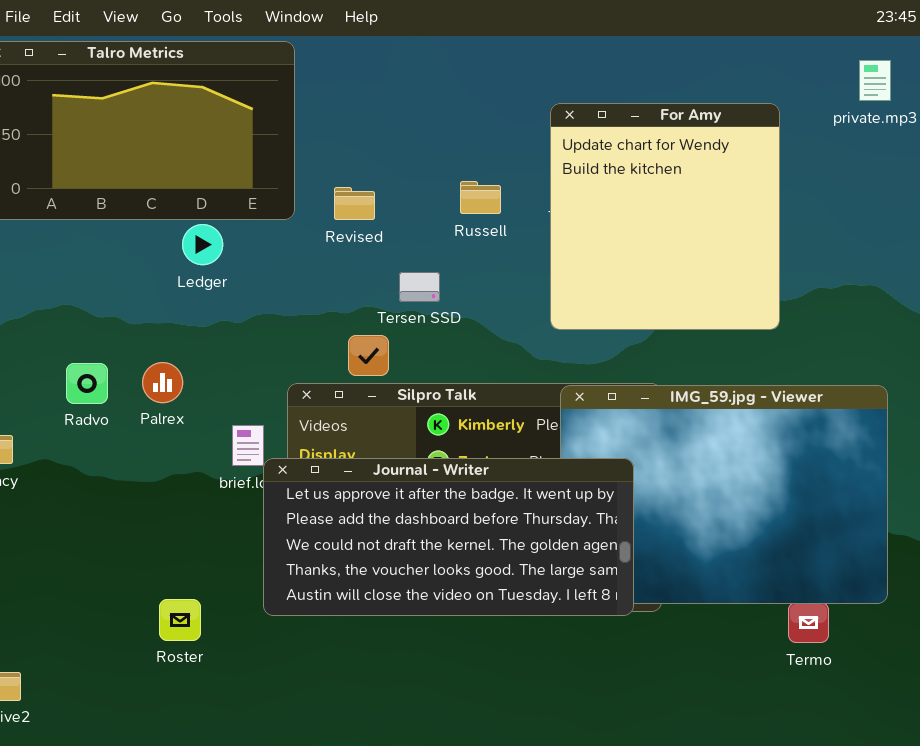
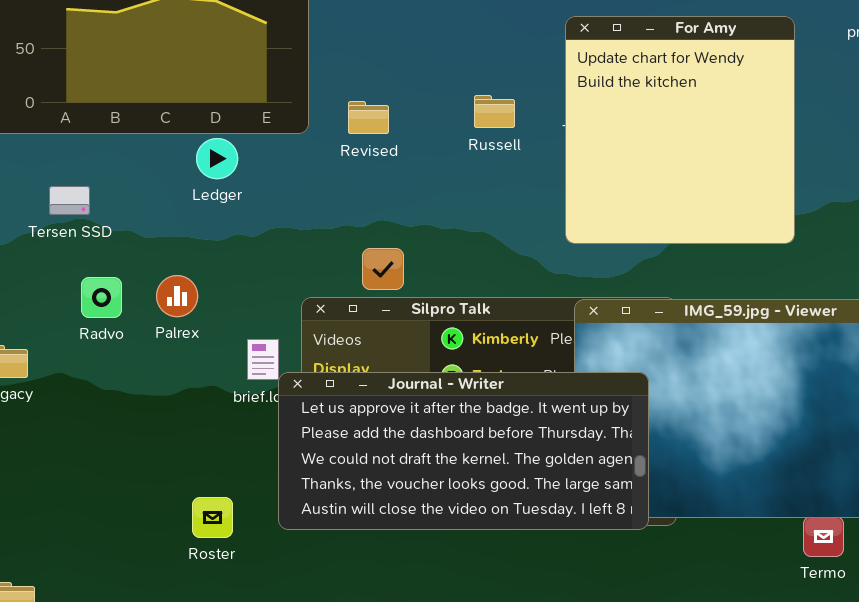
Tersen SSD: [399,272,440,302] -> [49,186,90,215], moved
Roster: [159,599,201,641] -> [192,497,233,538], moved

